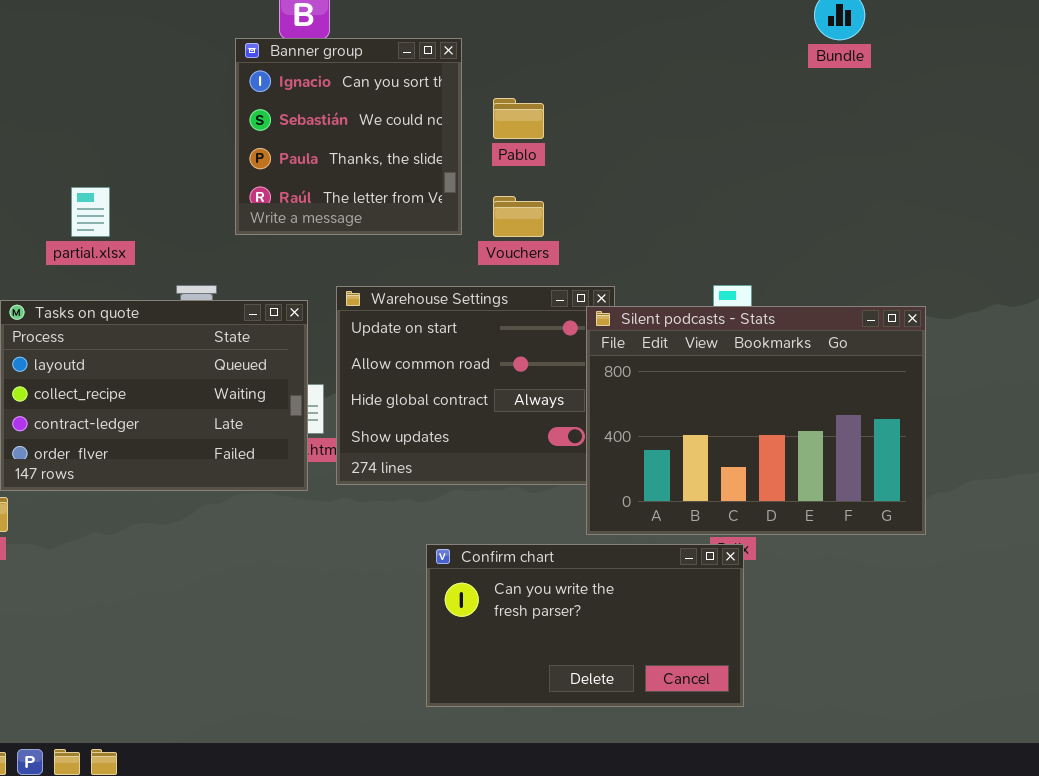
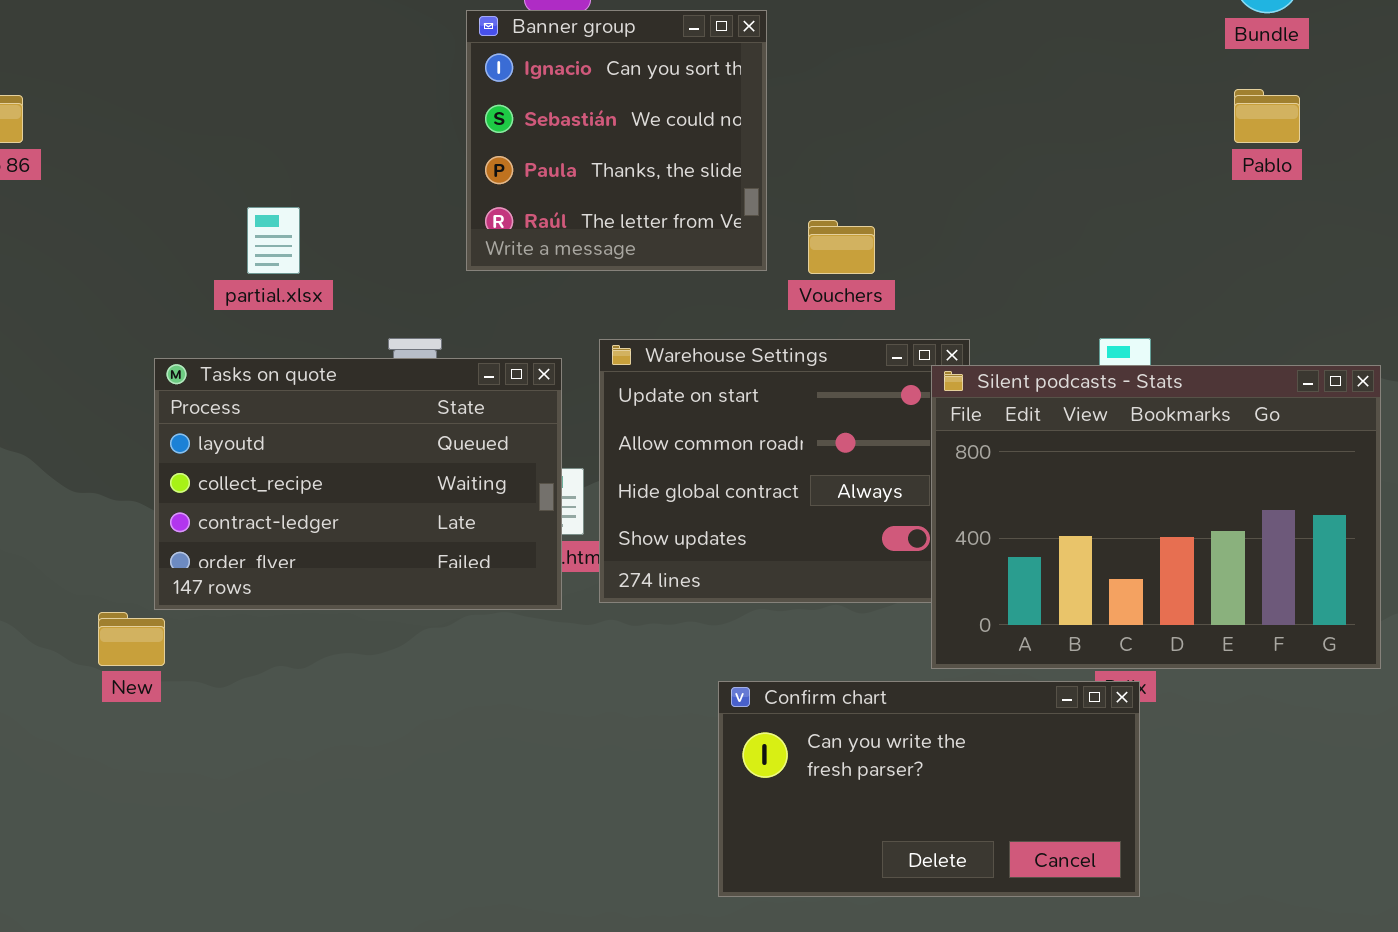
Pablo: [493,98,544,139] -> [1234,89,1300,143], moved

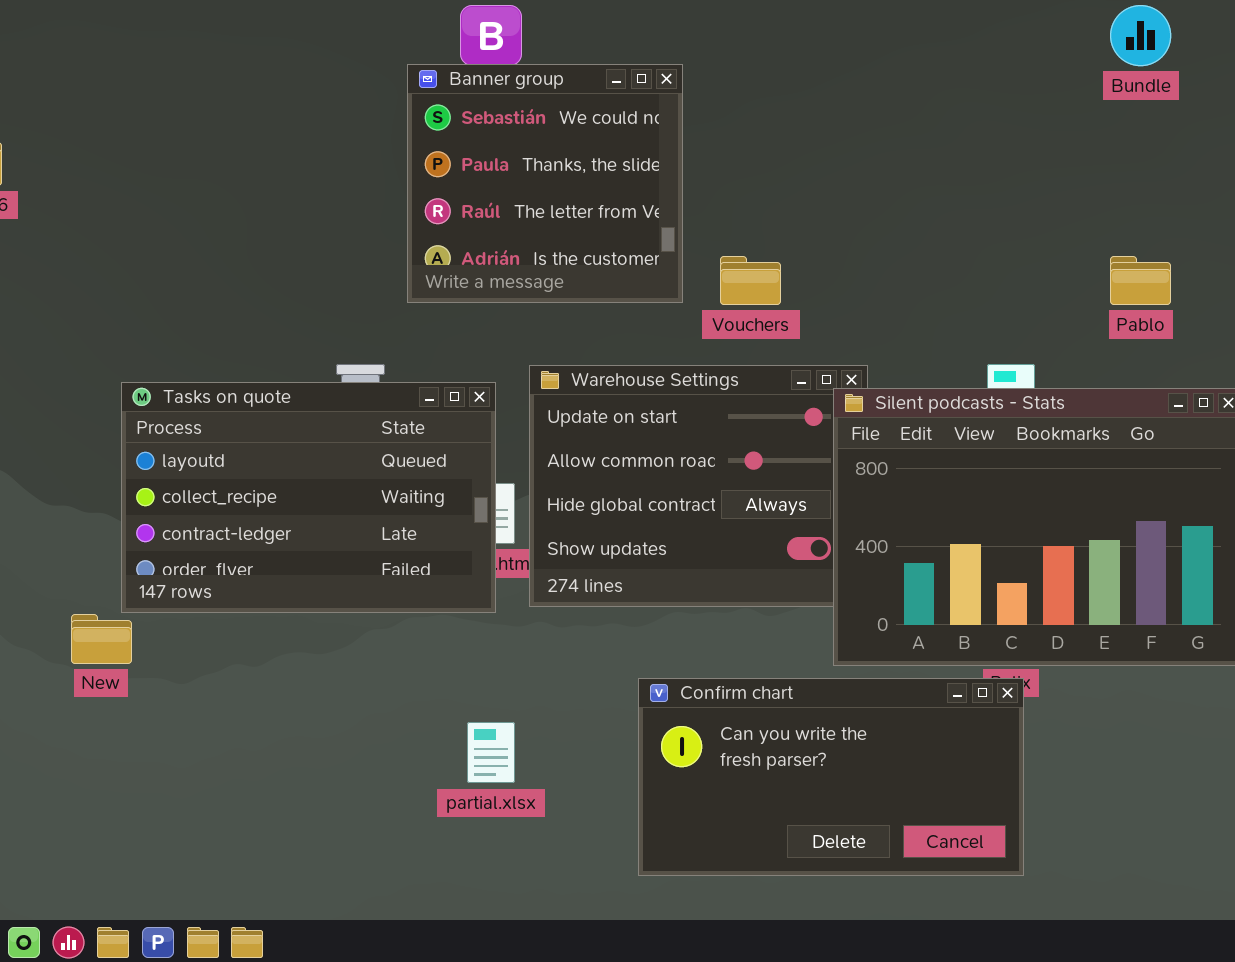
Banner group: [466,10,767,271] -> [407,64,683,303], scrolled down 1 row
Pablo: [1234,89,1300,143] -> [1110,256,1171,305], moved
partial.xlsx: [247,207,300,274] -> [467,722,515,783], moved

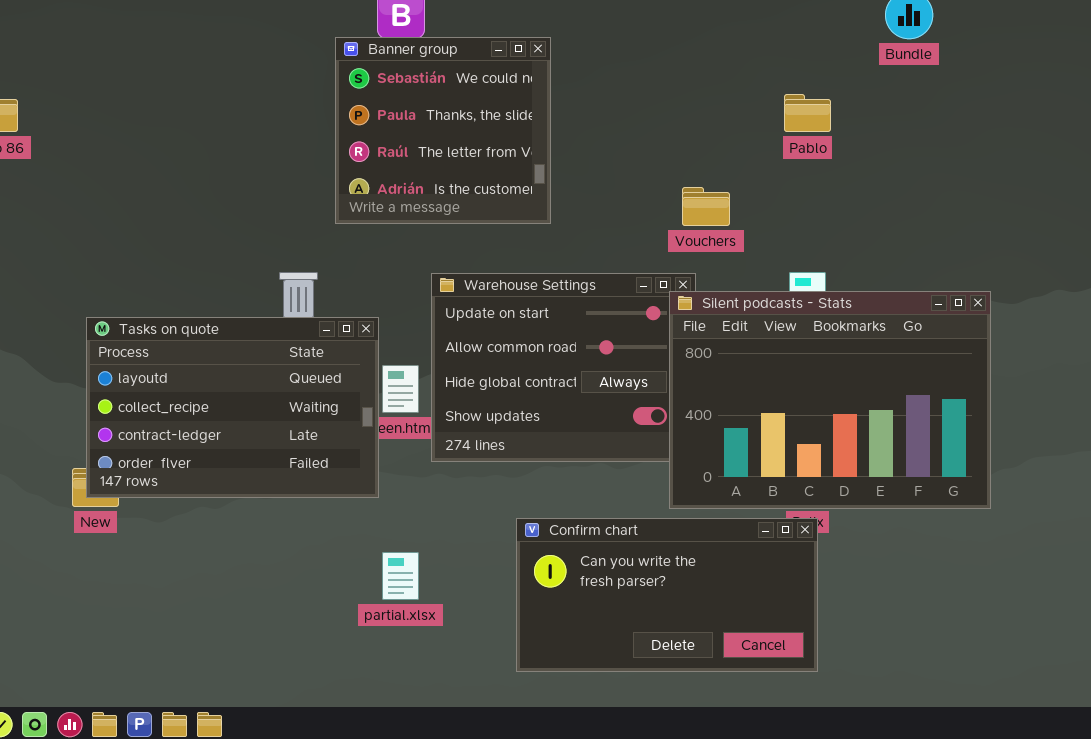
Vouchers: [720,256,781,305] -> [682,187,730,226], moved
Pablo: [1110,256,1171,305] -> [784,94,831,132], moved
Tasks on quote: [121,382,496,613] -> [86,317,379,498], moved

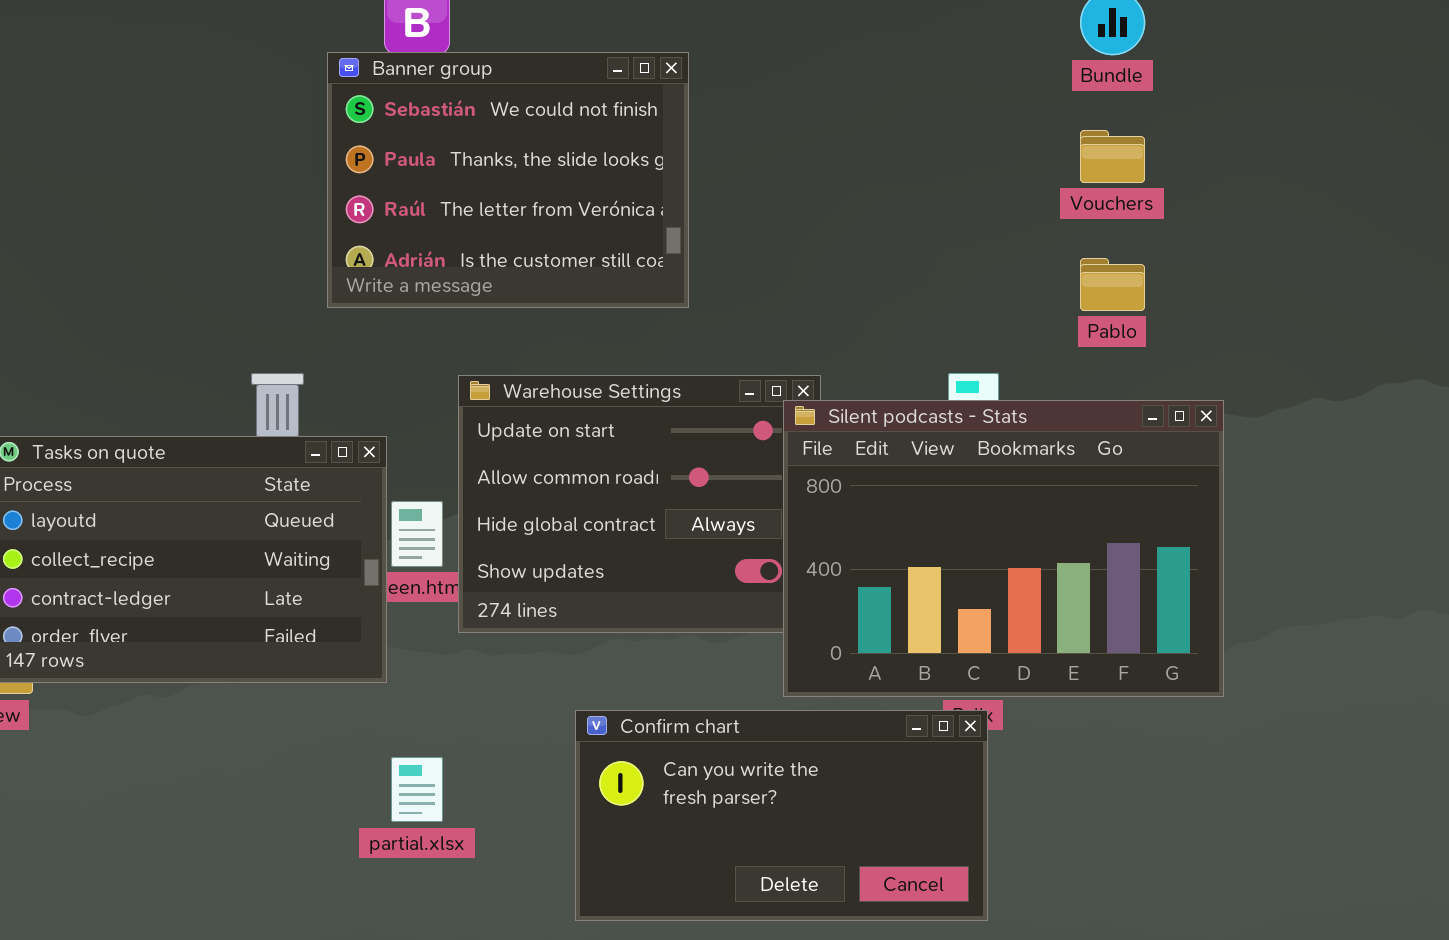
Banner group: [335,37,551,224] -> [327,52,689,308], resized
Pablo: [784,94,831,132] -> [1080,258,1145,311], moved
Vouchers: [682,187,730,226] -> [1080,130,1145,183], moved

